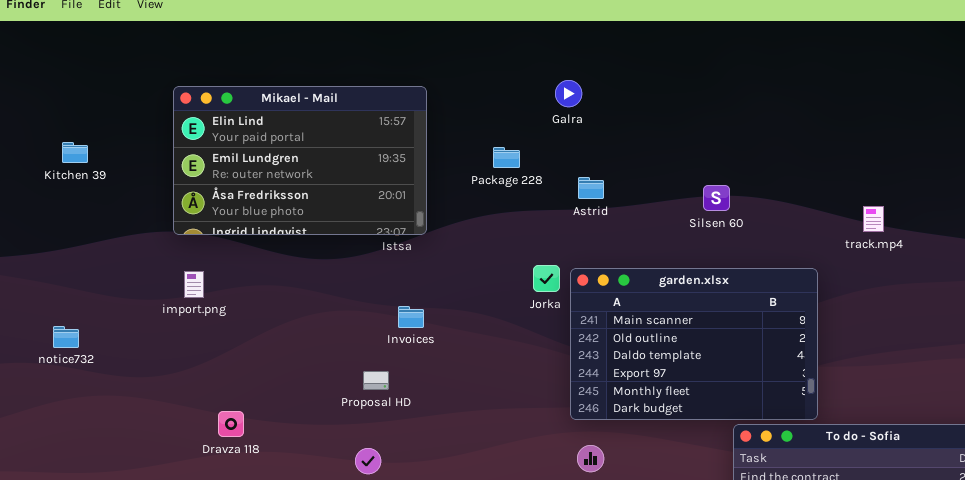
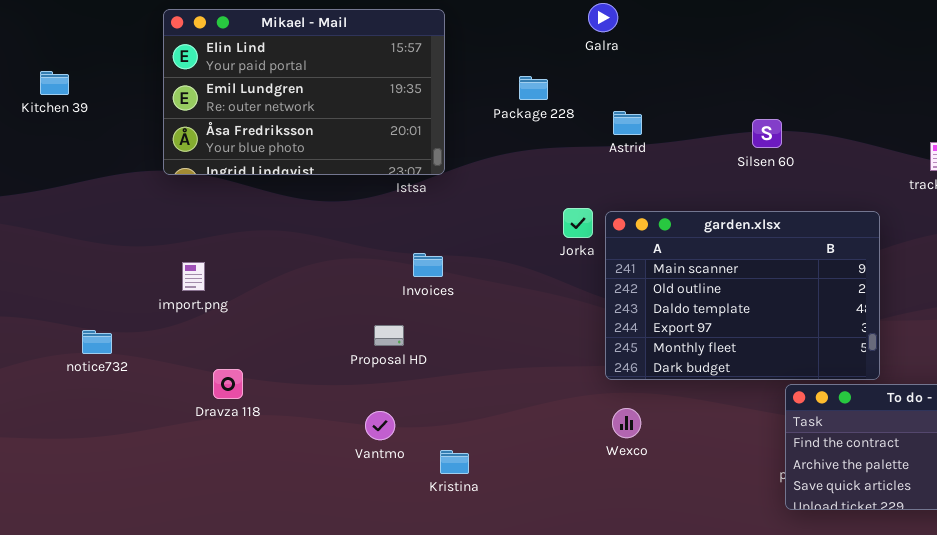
import.png: [184,271,204,298] -> [182,262,205,291], moved
notice732: [53,326,79,348] -> [82,330,112,354], moved

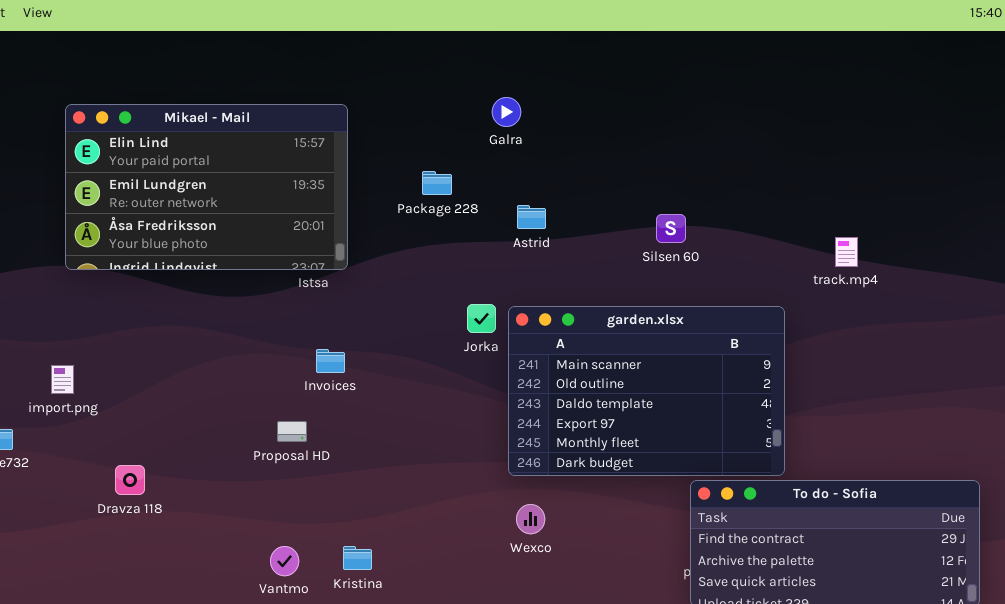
import.png: [182,262,205,291] -> [51,365,74,394], moved
Vantmo: [365,411,395,440] -> [270,546,299,576], moved

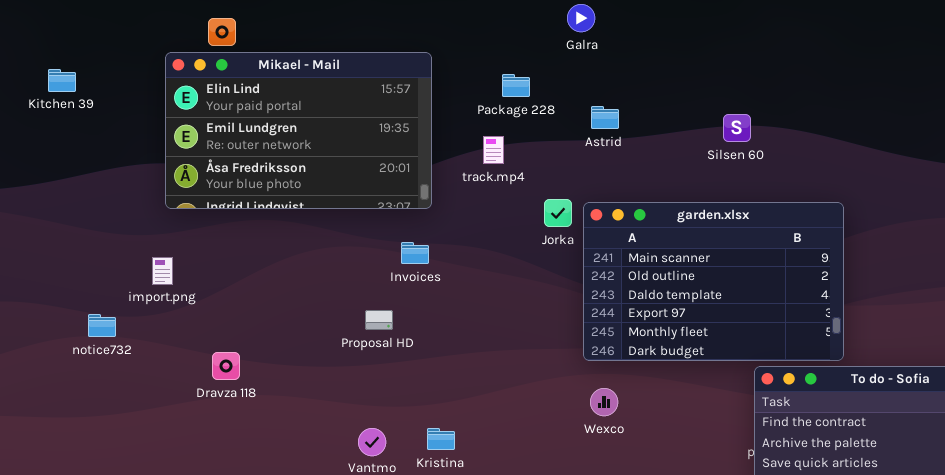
Mikael - Mail: [65,104,348,270] -> [165,52,432,209], moved
track.mp4: [835,237,858,267] -> [483,136,504,164], moved

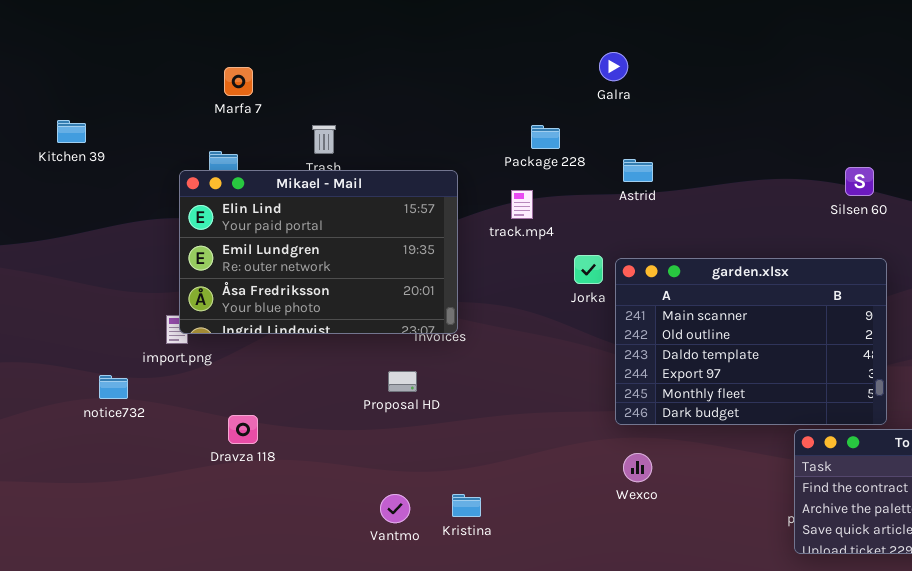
Mikael - Mail: [165,52,432,209] -> [179,170,458,334], moved
Silsen 60: [723,114,751,142] -> [845,167,874,196], moved

